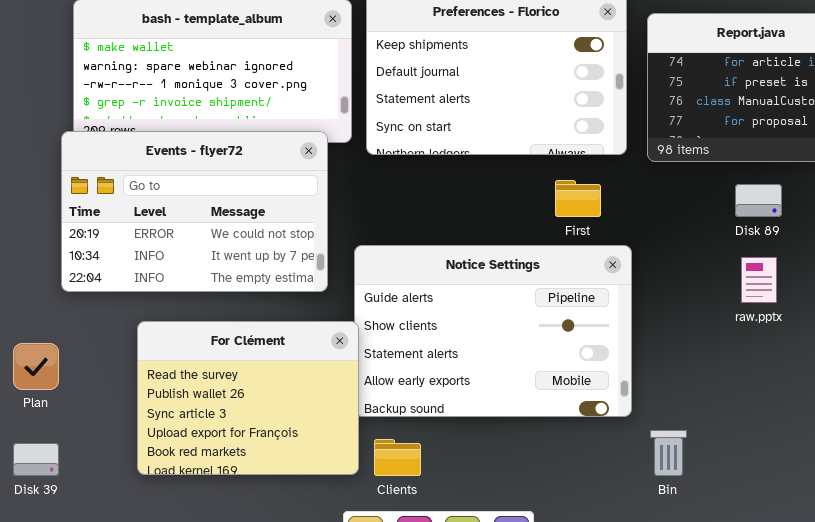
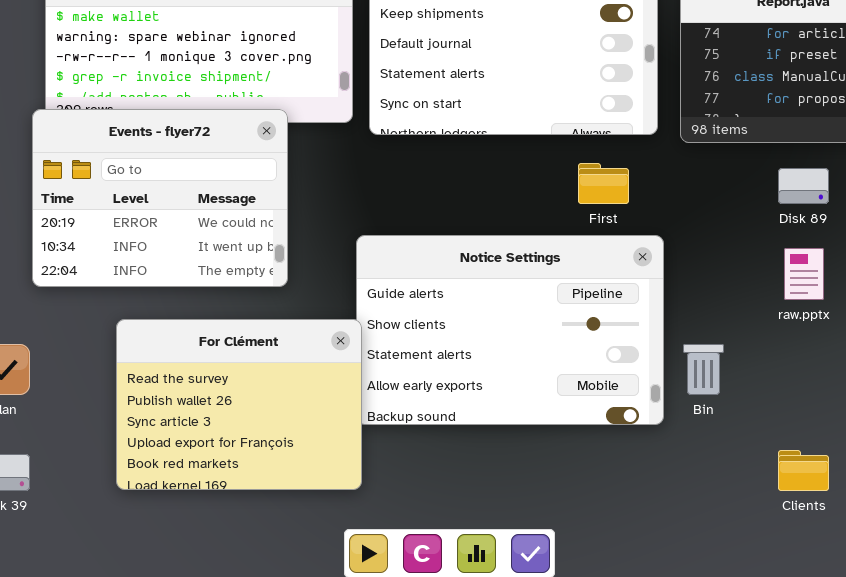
Events - flyer72: [61,131,328,292] -> [32,109,288,287], resized
Bin: [650,430,687,476] -> [683,344,724,395], moved
Clients: [374,439,421,476] -> [778,450,829,491], moved

